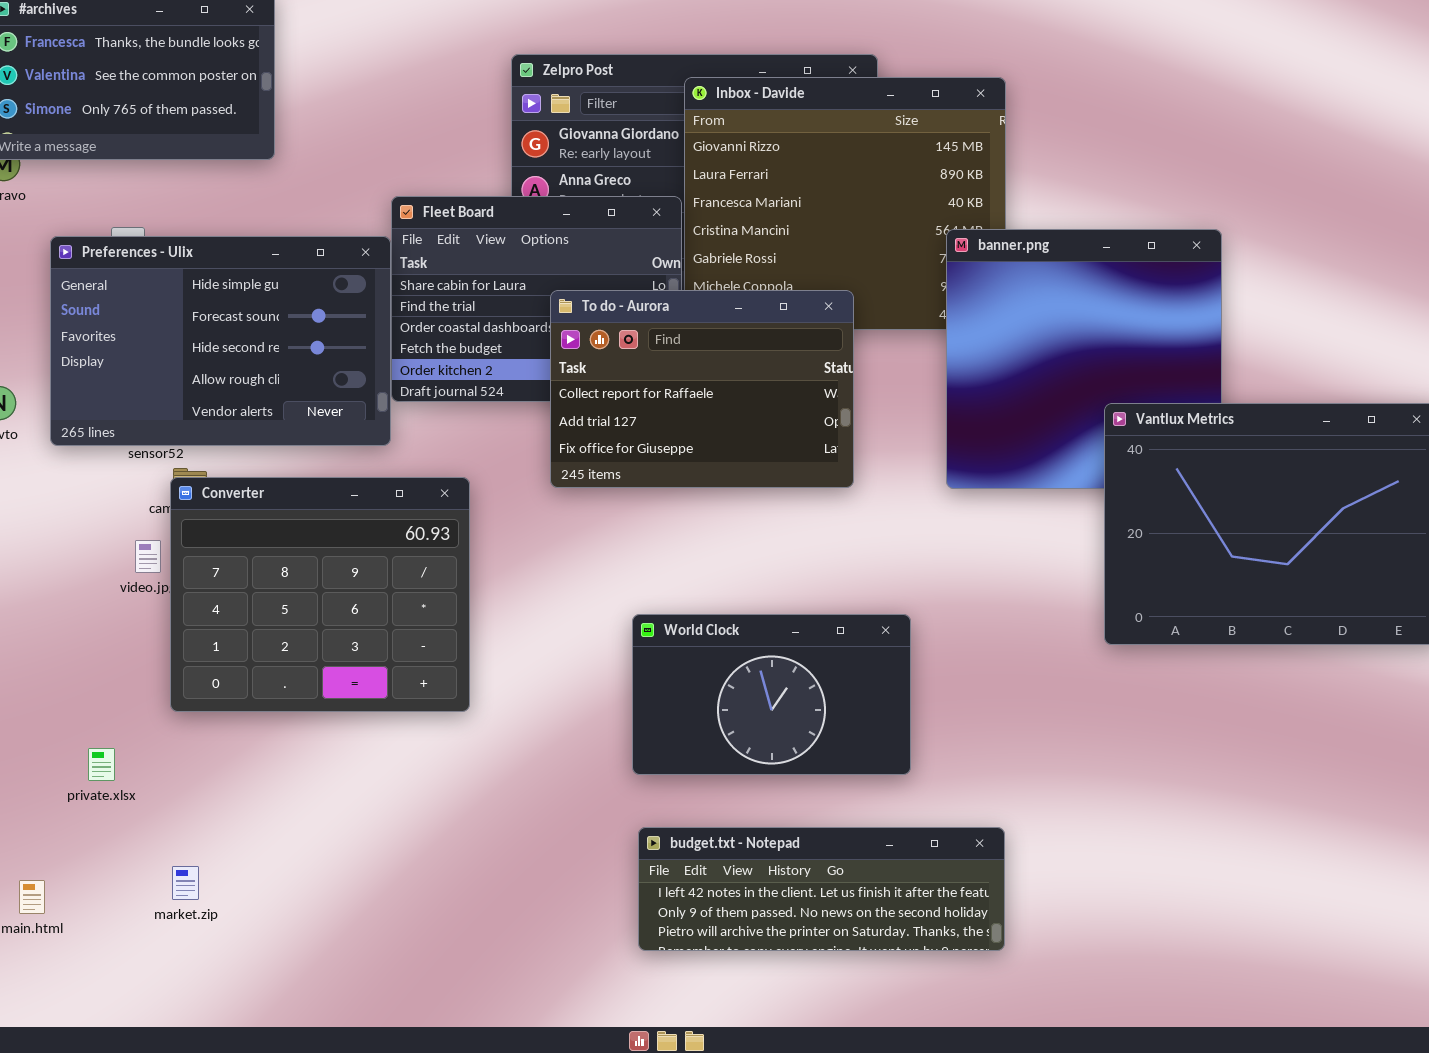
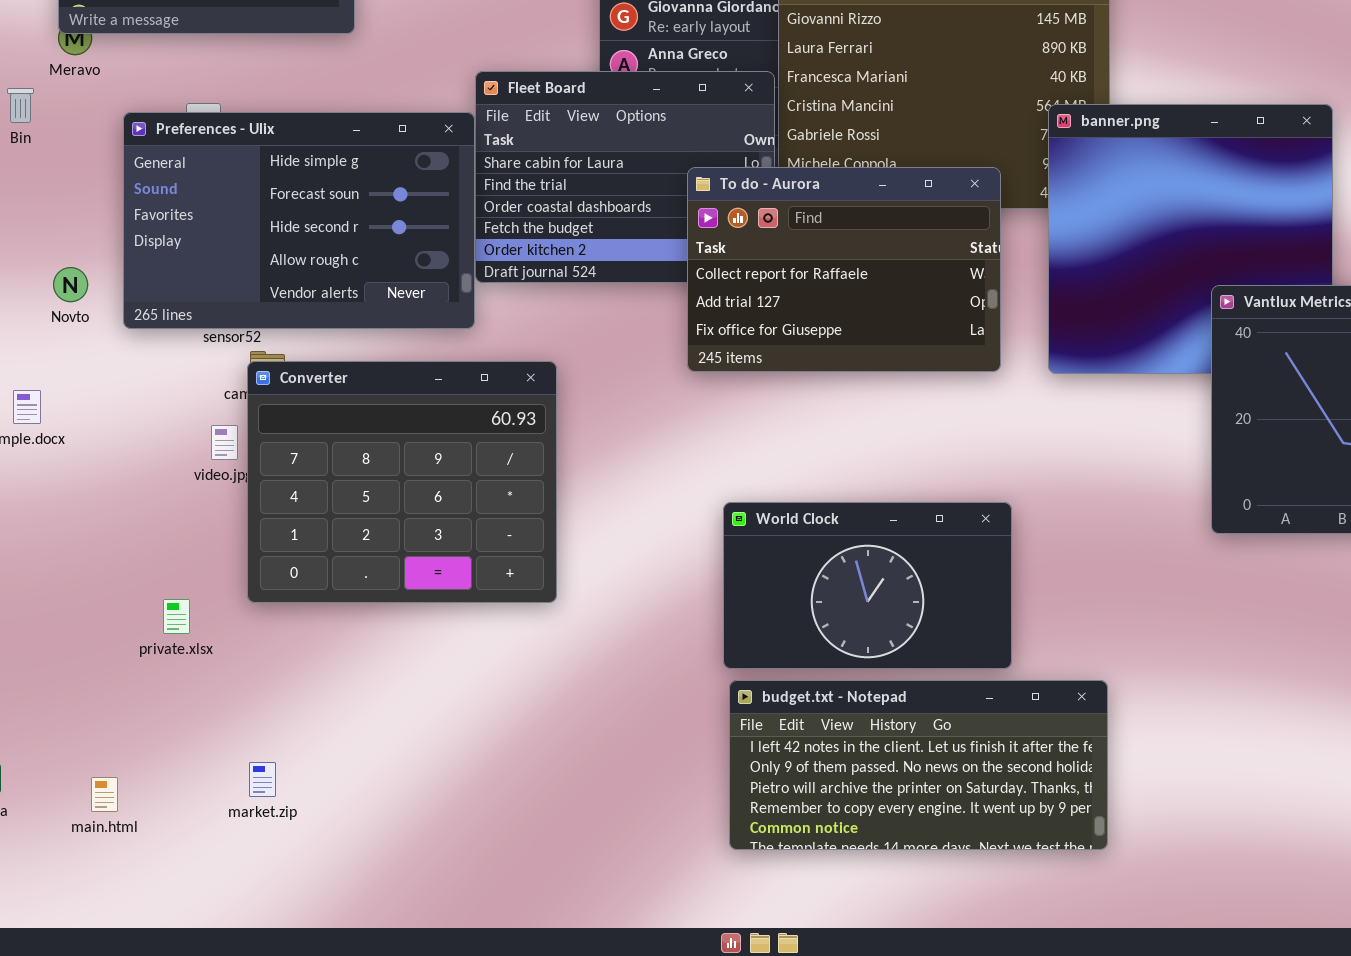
To do - Aurora: [550,290,854,488] -> [687,167,1001,372], moved
private.xlsx: [88,748,115,781] -> [163,599,190,634], moved
budget.txt - Notepad: [638,827,1005,951] -> [729,680,1108,850], resized

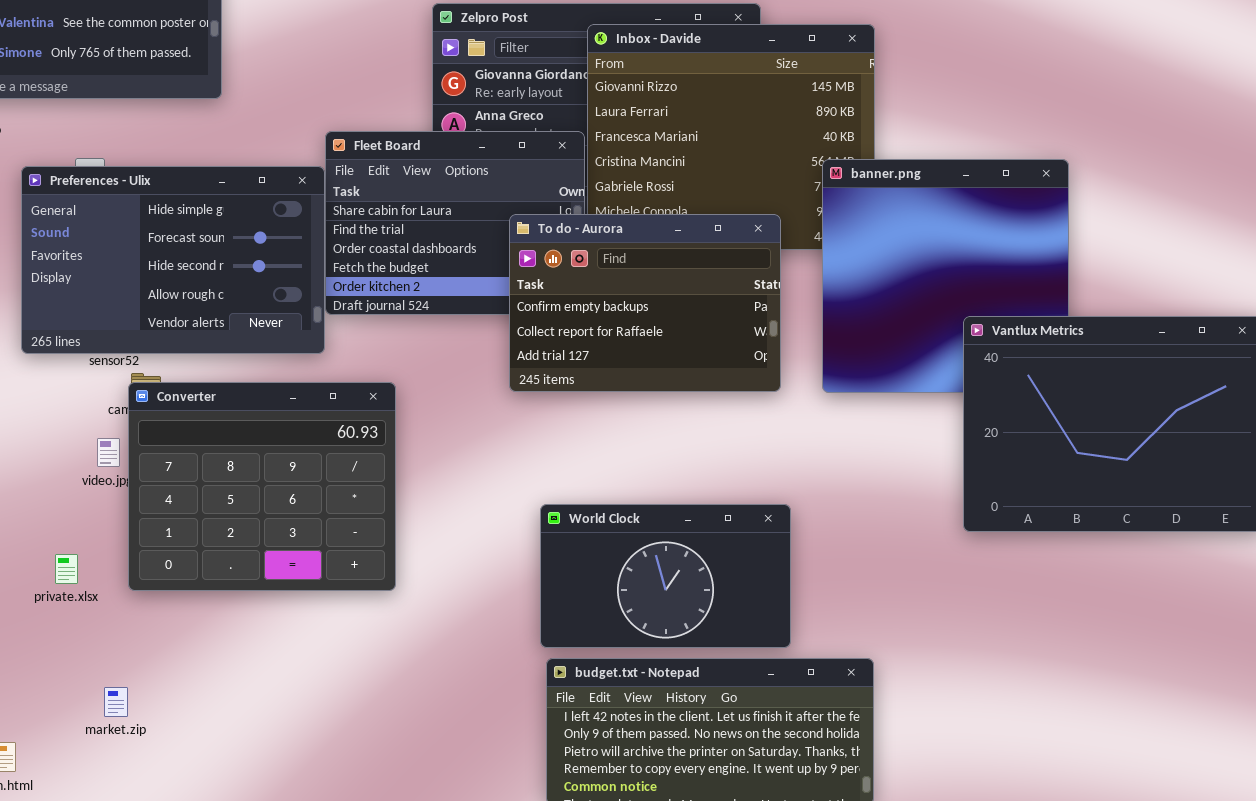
To do - Aurora: [687,167,1001,372] -> [509,214,781,392], scrolled up 1 row
private.xlsx: [163,599,190,634] -> [55,554,78,584], moved
market.zip: [249,762,276,797] -> [104,687,128,717], moved

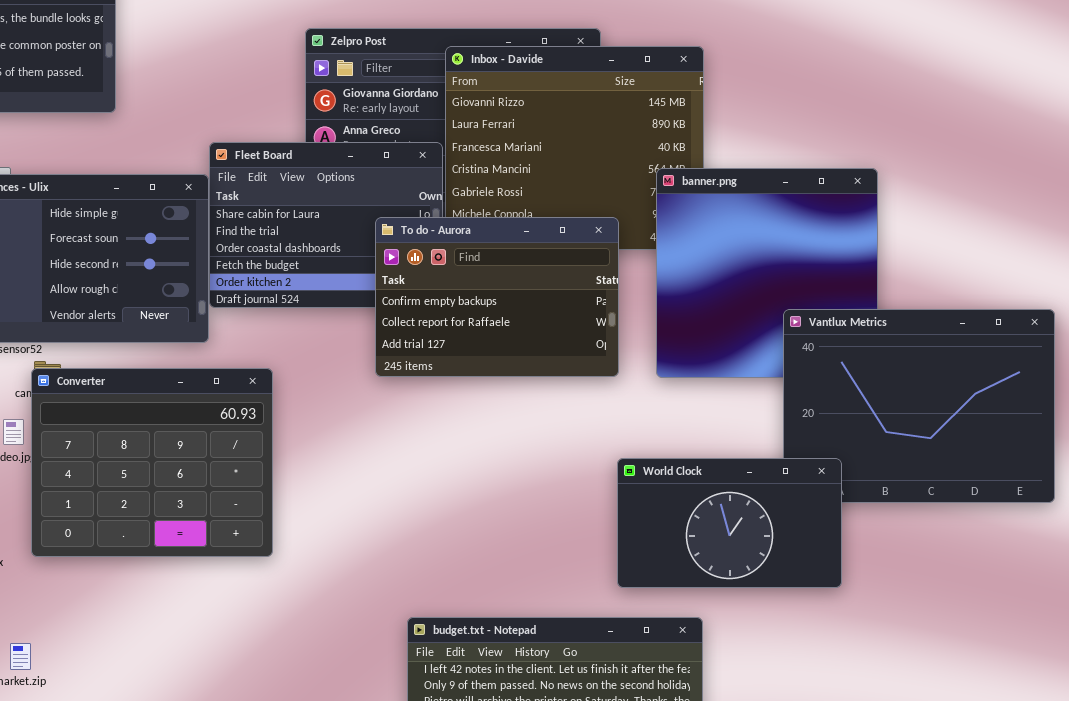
World Clock: [540,504,791,648] -> [617,458,842,588], moved

